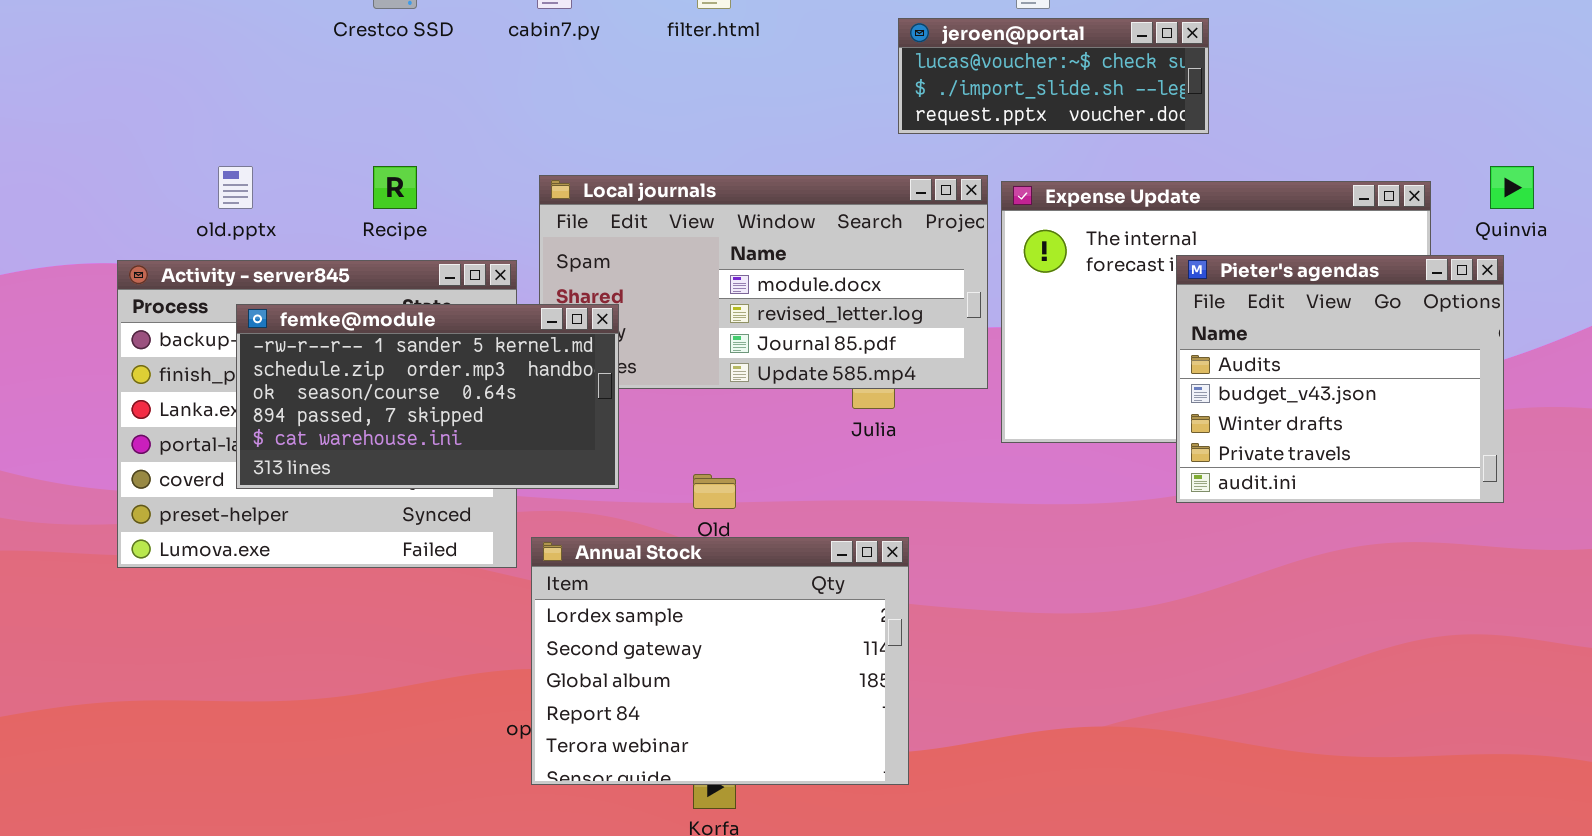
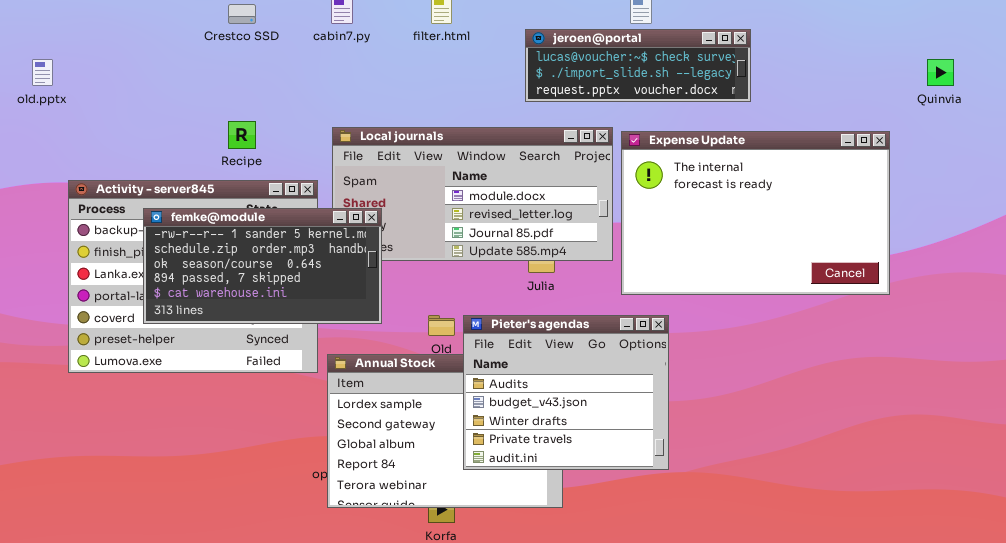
jeroen@portal: [898,18,1209,134] -> [525,29,751,102], resized
old.pptx: [218,166,253,209] -> [32,59,53,86], moved
Quinvia: [1490,166,1534,209] -> [927,59,954,86], moved
Pieter's agendas: [1176,255,1504,503] -> [463,315,669,470], moved

